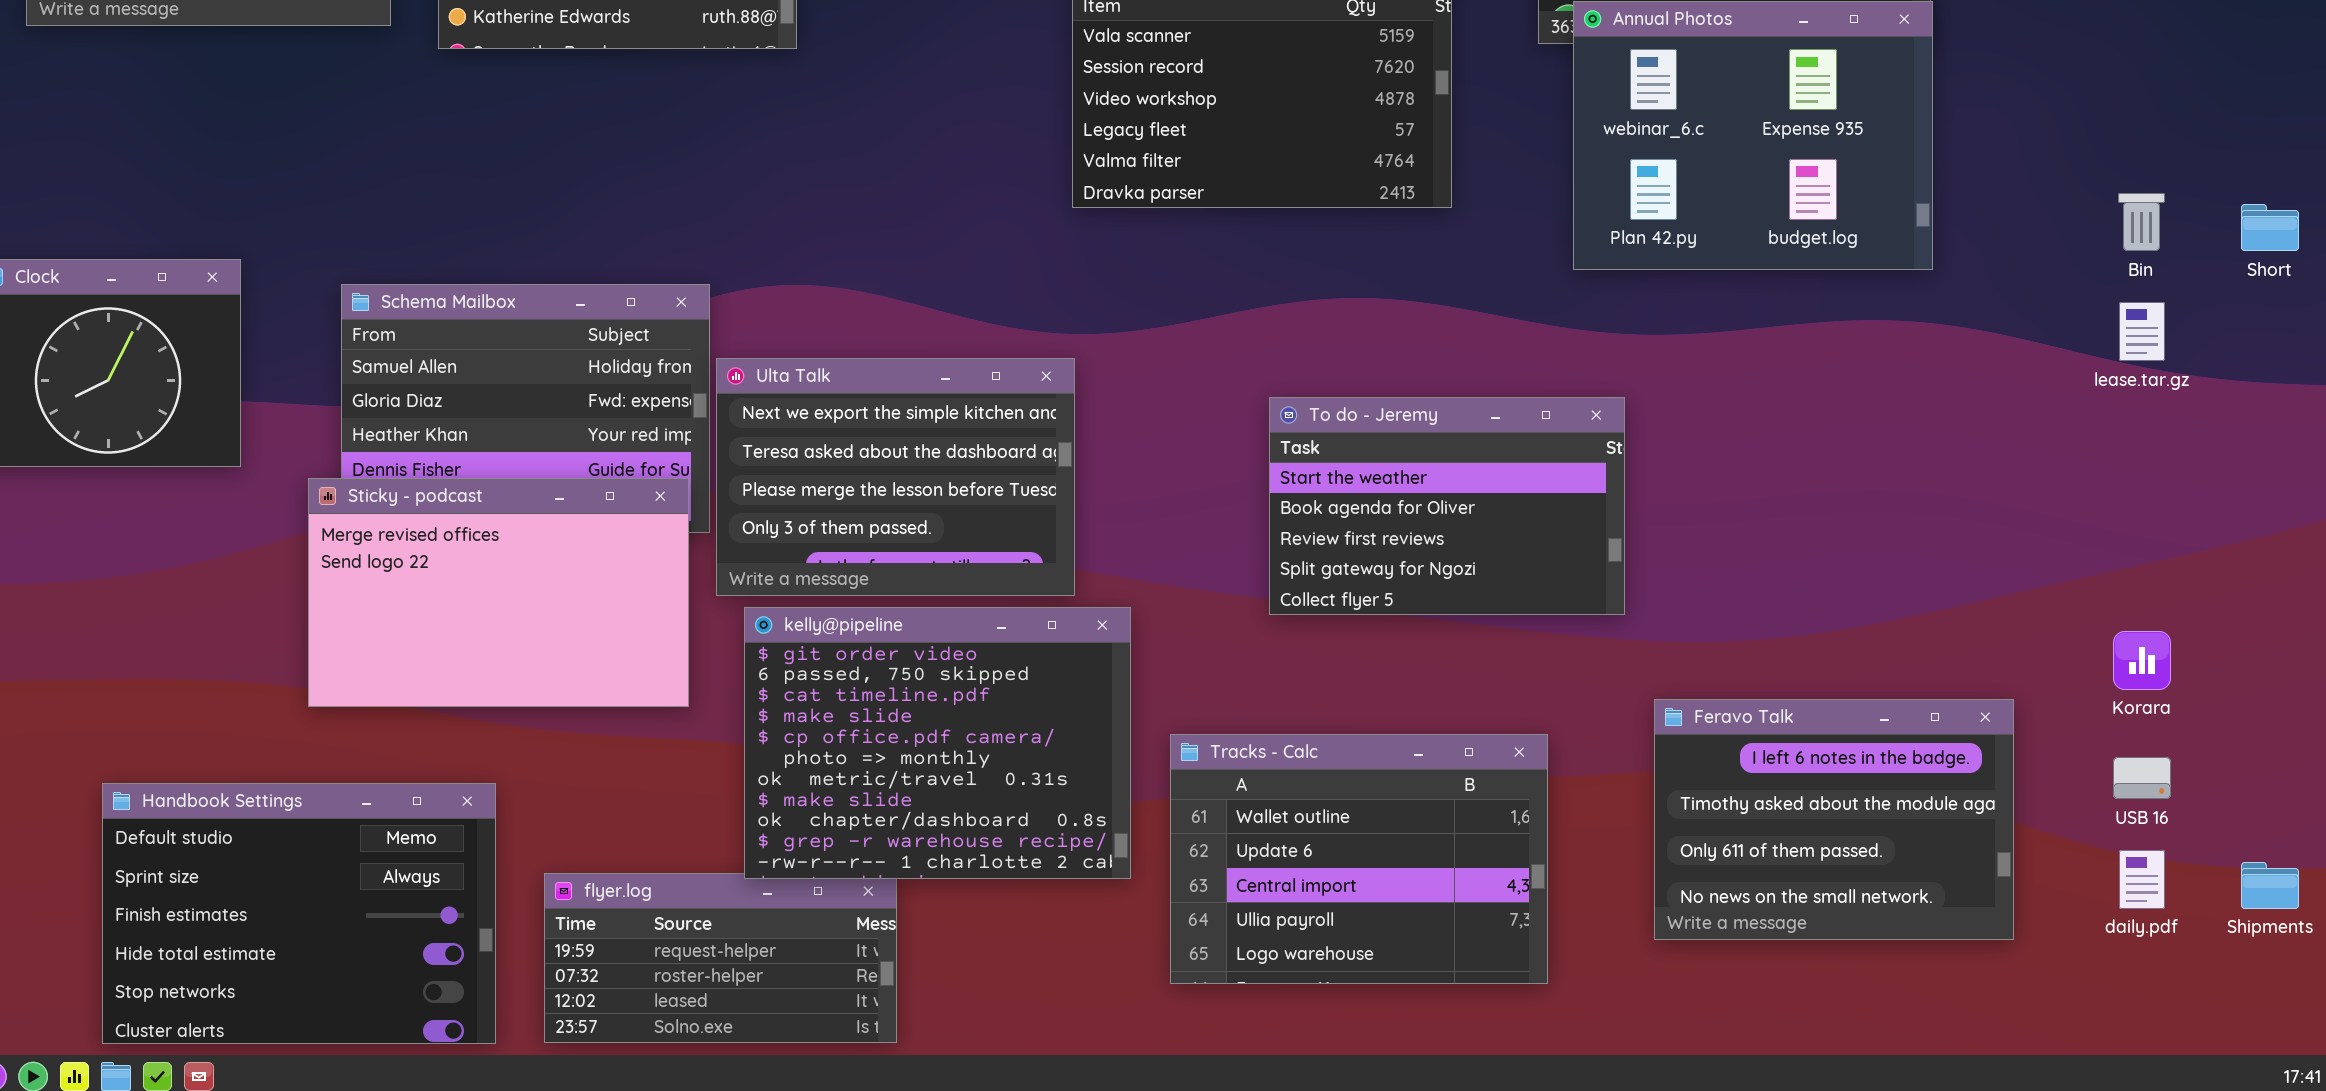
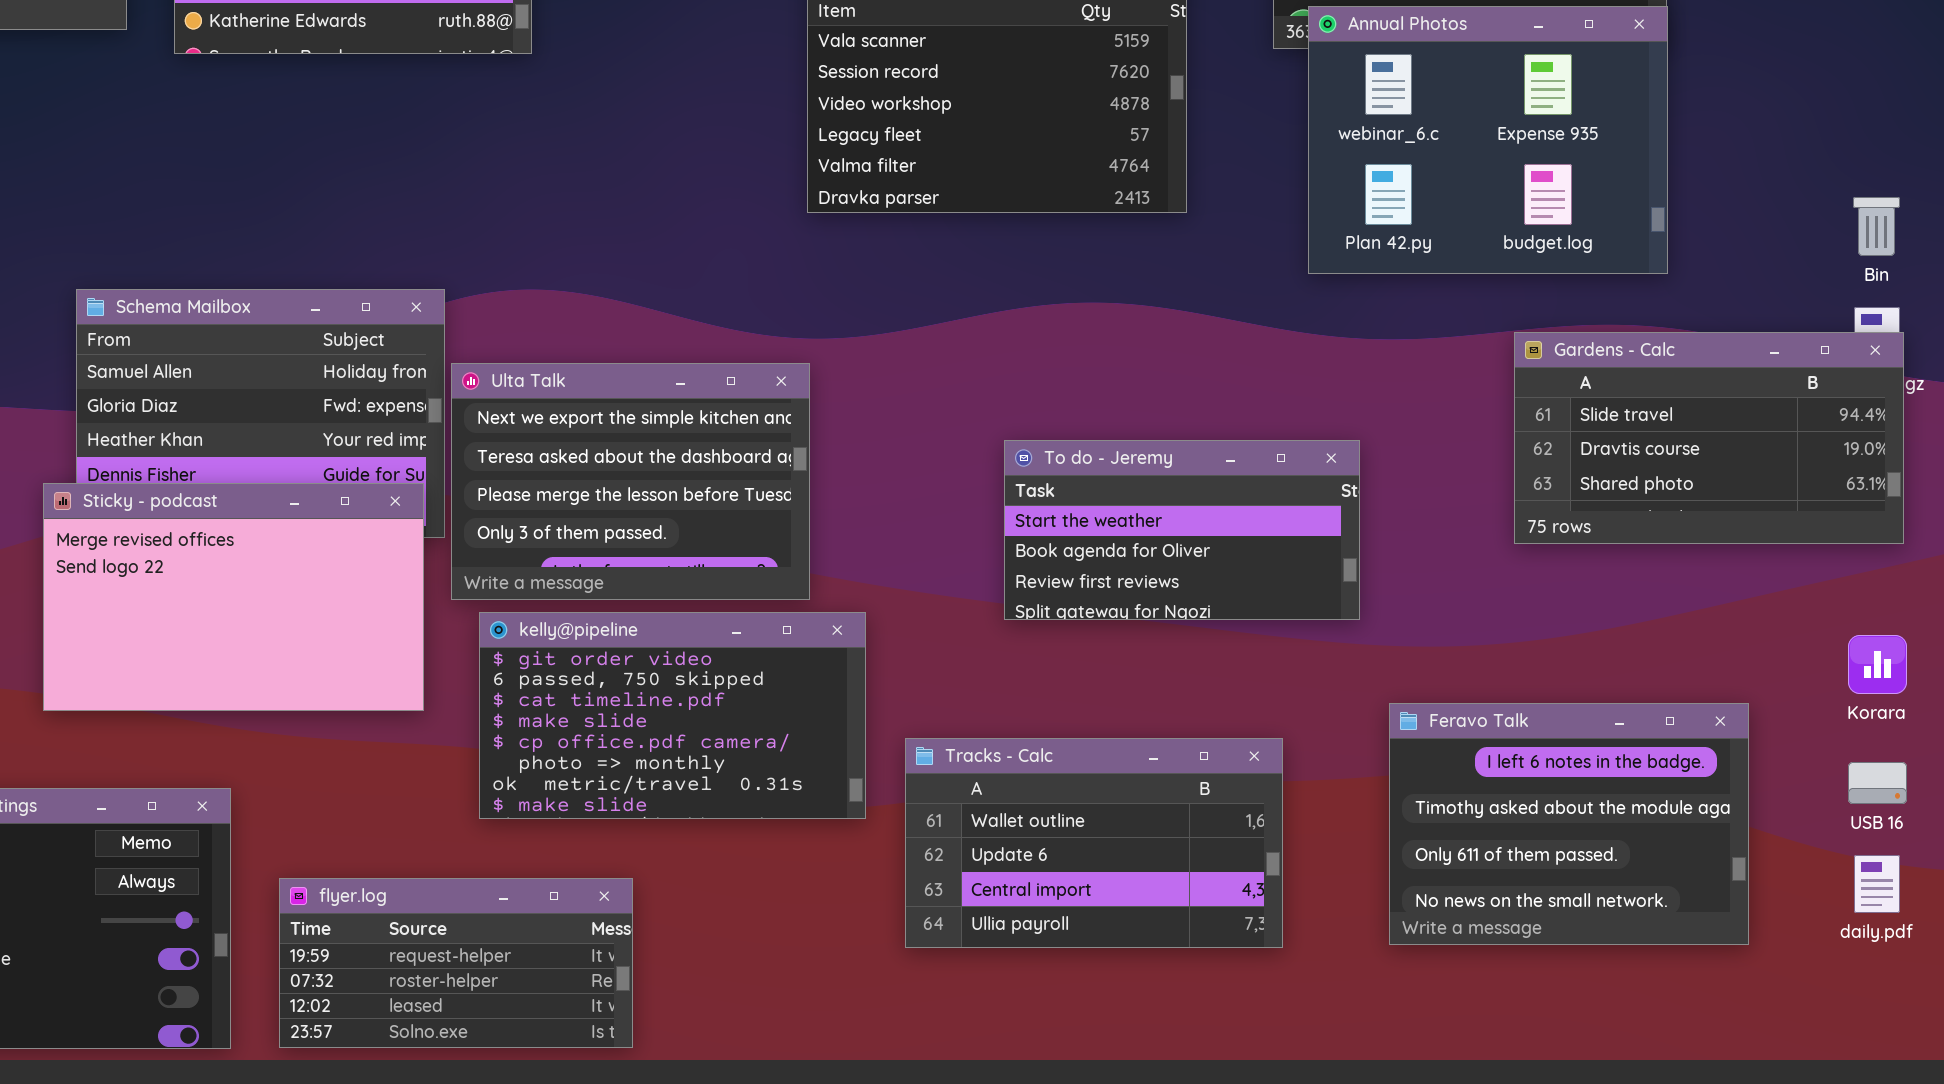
Gardens - Calc: none -> [1514,332,1904,544], opened
To do - Jeremy: [1269,397,1625,615] -> [1004,440,1360,620], resized
kelly@pipeline: [744,607,1131,879] -> [479,612,866,819], resized
Tracks - Calc: [1170,734,1548,984] -> [905,738,1283,948], resized

